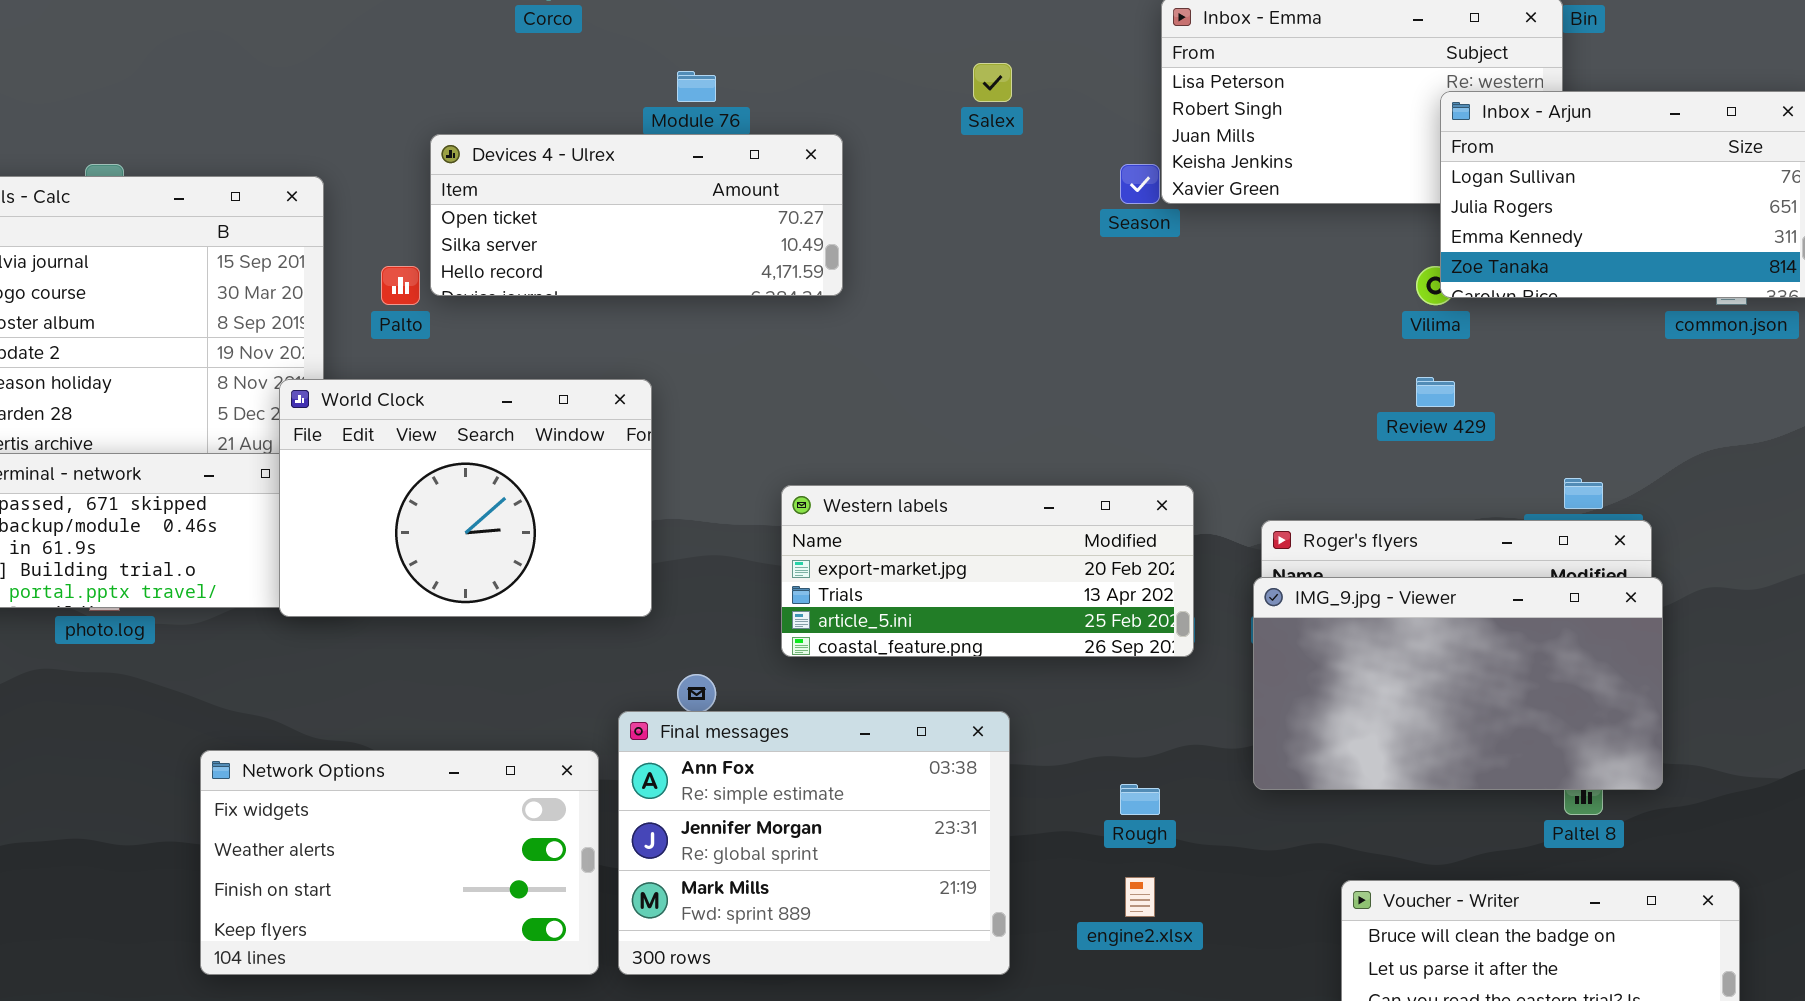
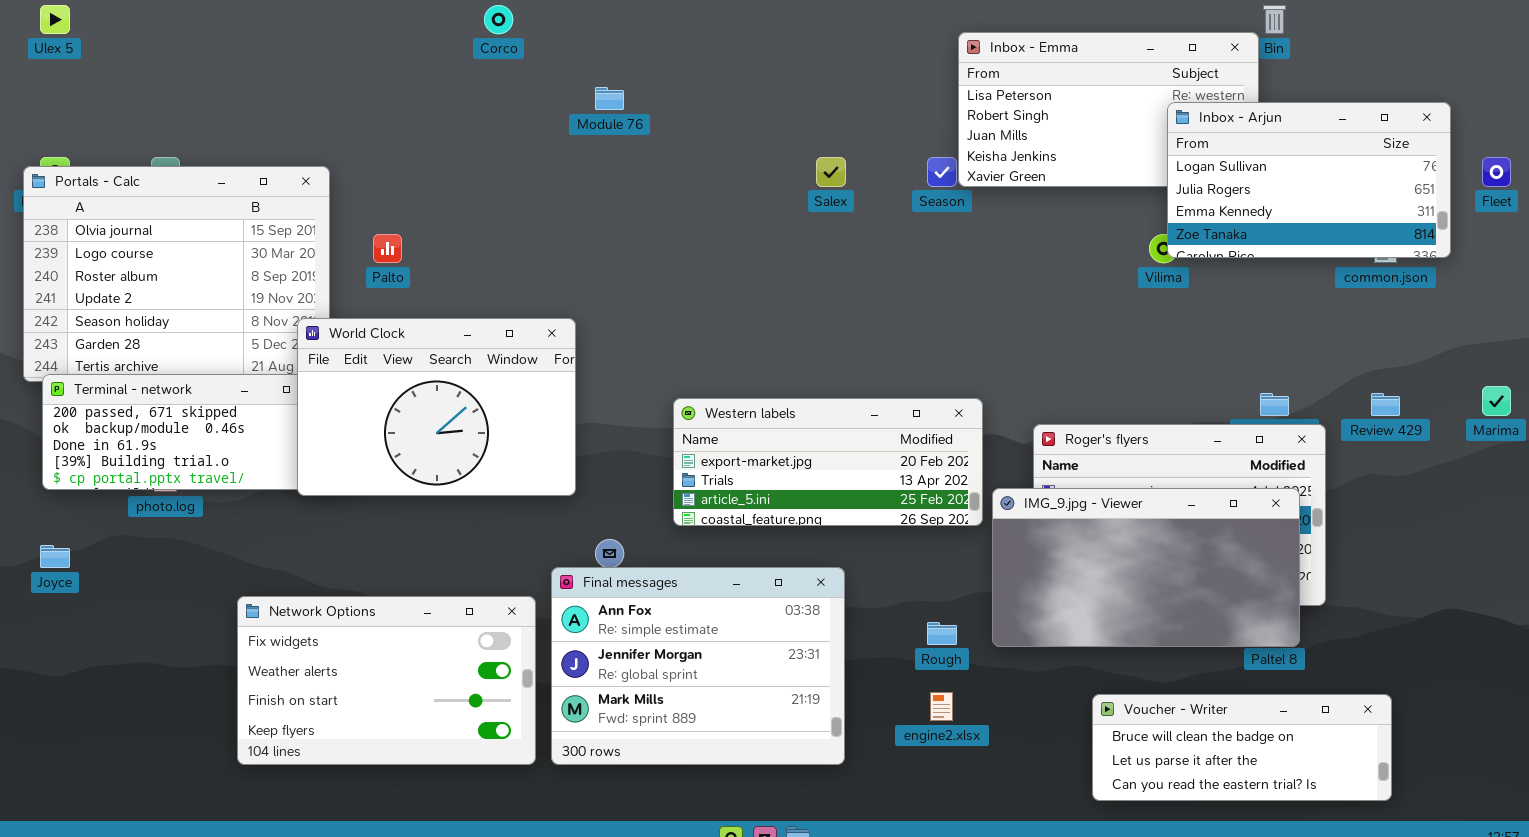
Salex: [973,63,1012,102] -> [816,157,846,187], moved
Devices 4 - Ulrex: [430,134,843,296] -> none, closed
Review 429: [1416,377,1455,407] -> [1371,393,1400,416], moved
IMG_9.jpg - Viewer: [1253,577,1663,790] -> [992,488,1300,647], moved

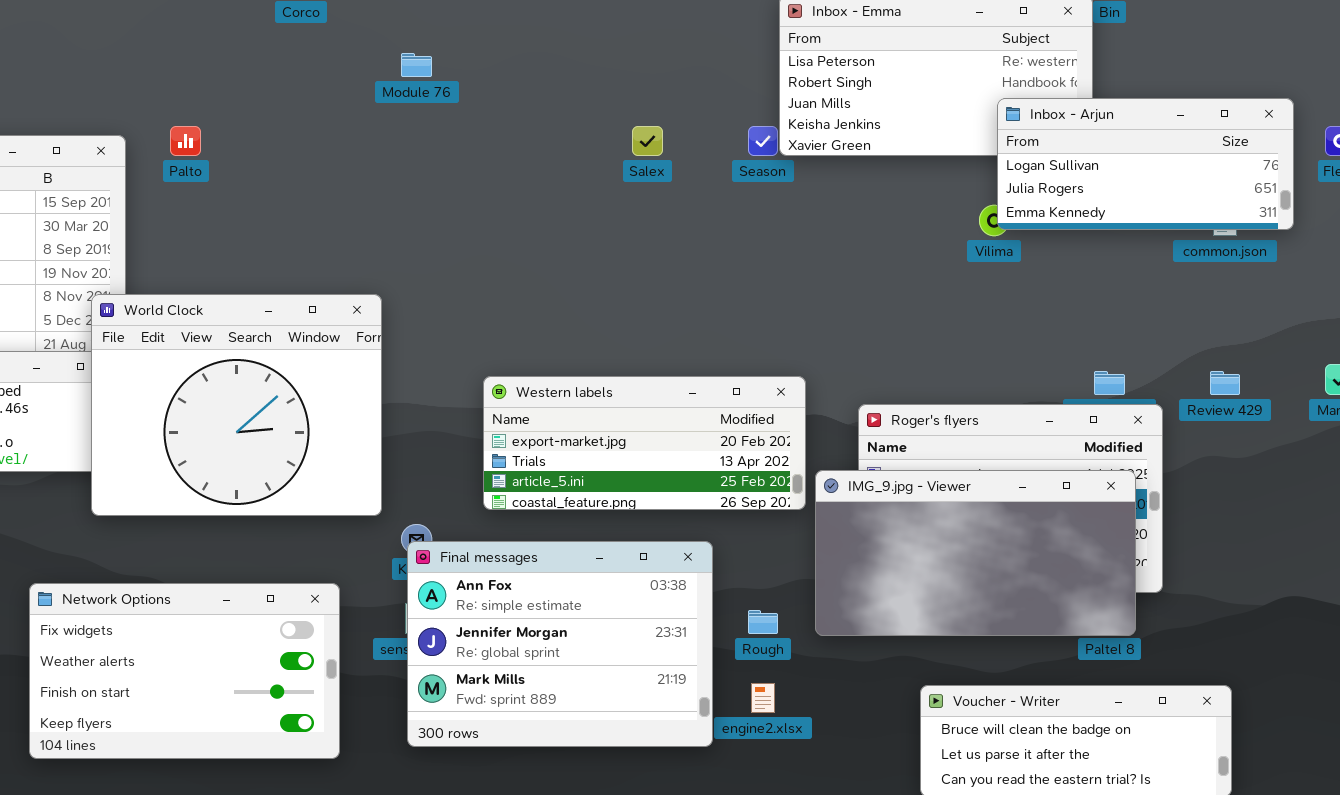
Inbox - Arjun: [1167,102,1451,258] -> [997,98,1294,230], resized
Palto: [373,234,402,263] -> [170,126,201,156], moved
World Clock: [297,318,576,496] -> [91,294,382,516], resized
Final messages: [551,567,845,765] -> [407,541,713,747], moved

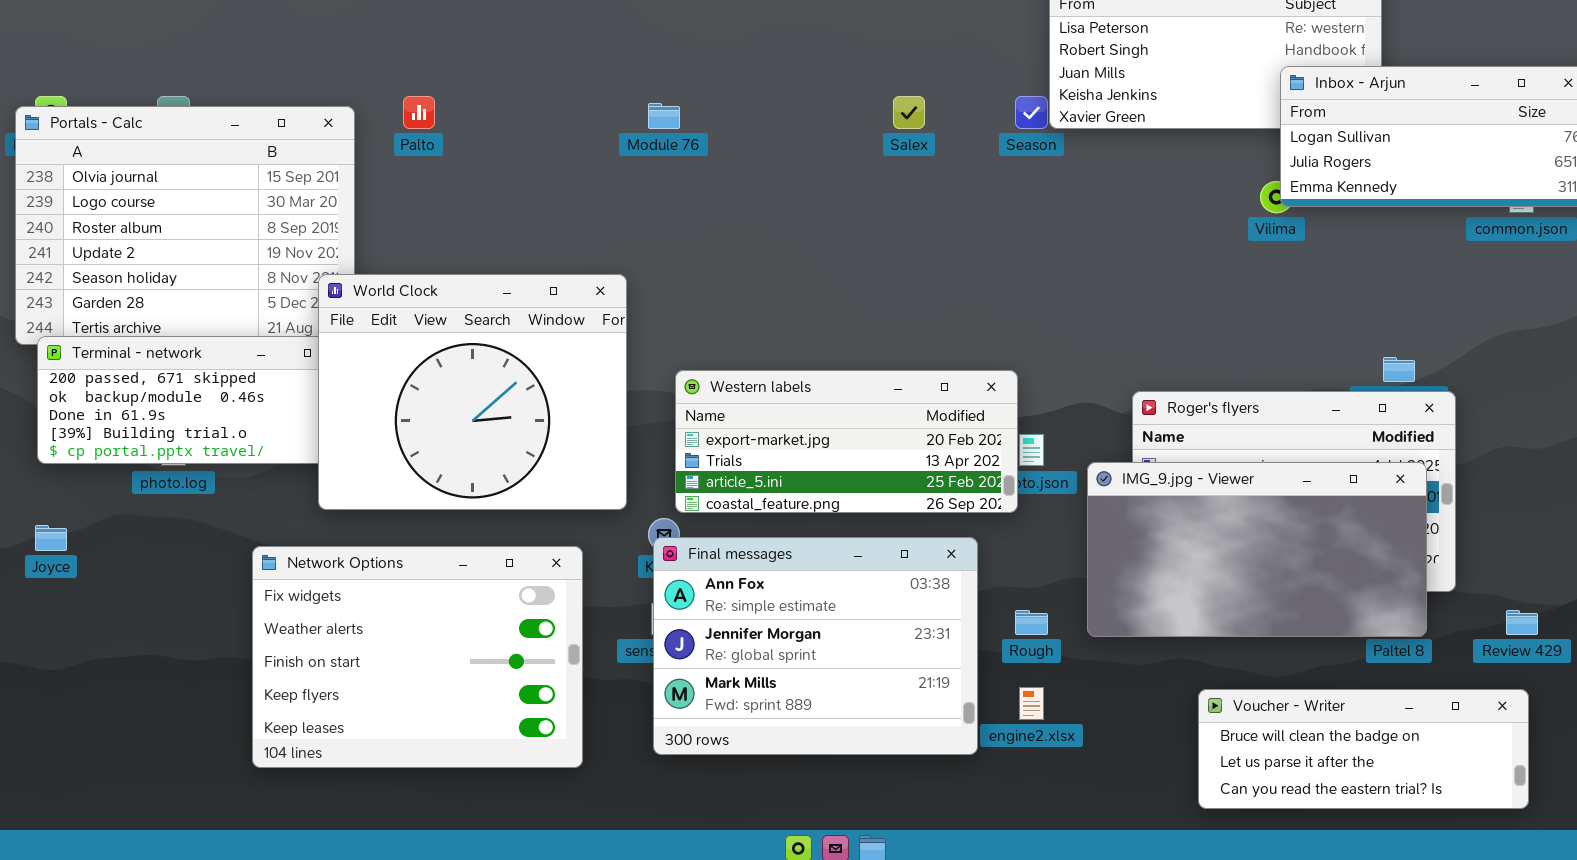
Module 76: [401,53,432,77] -> [648,103,680,129], moved
Review 429: [1210,371,1240,395] -> [1506,610,1538,635], moved
Western labels: [483,376,806,510] -> [675,370,1018,513], moved
Network Options: [29,583,340,759] -> [252,546,583,768], resized

